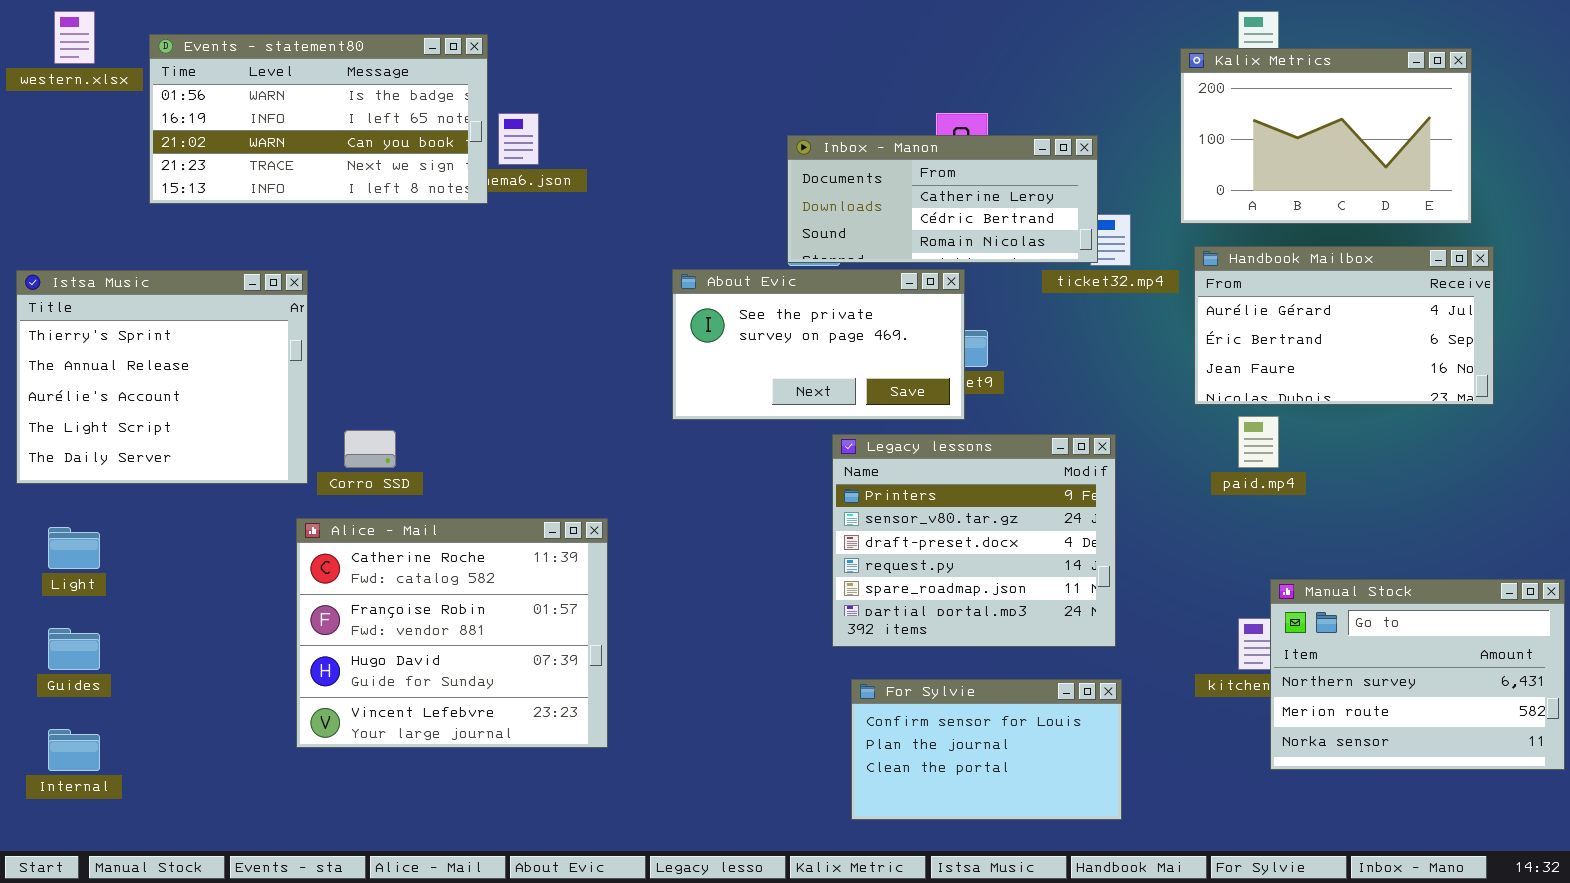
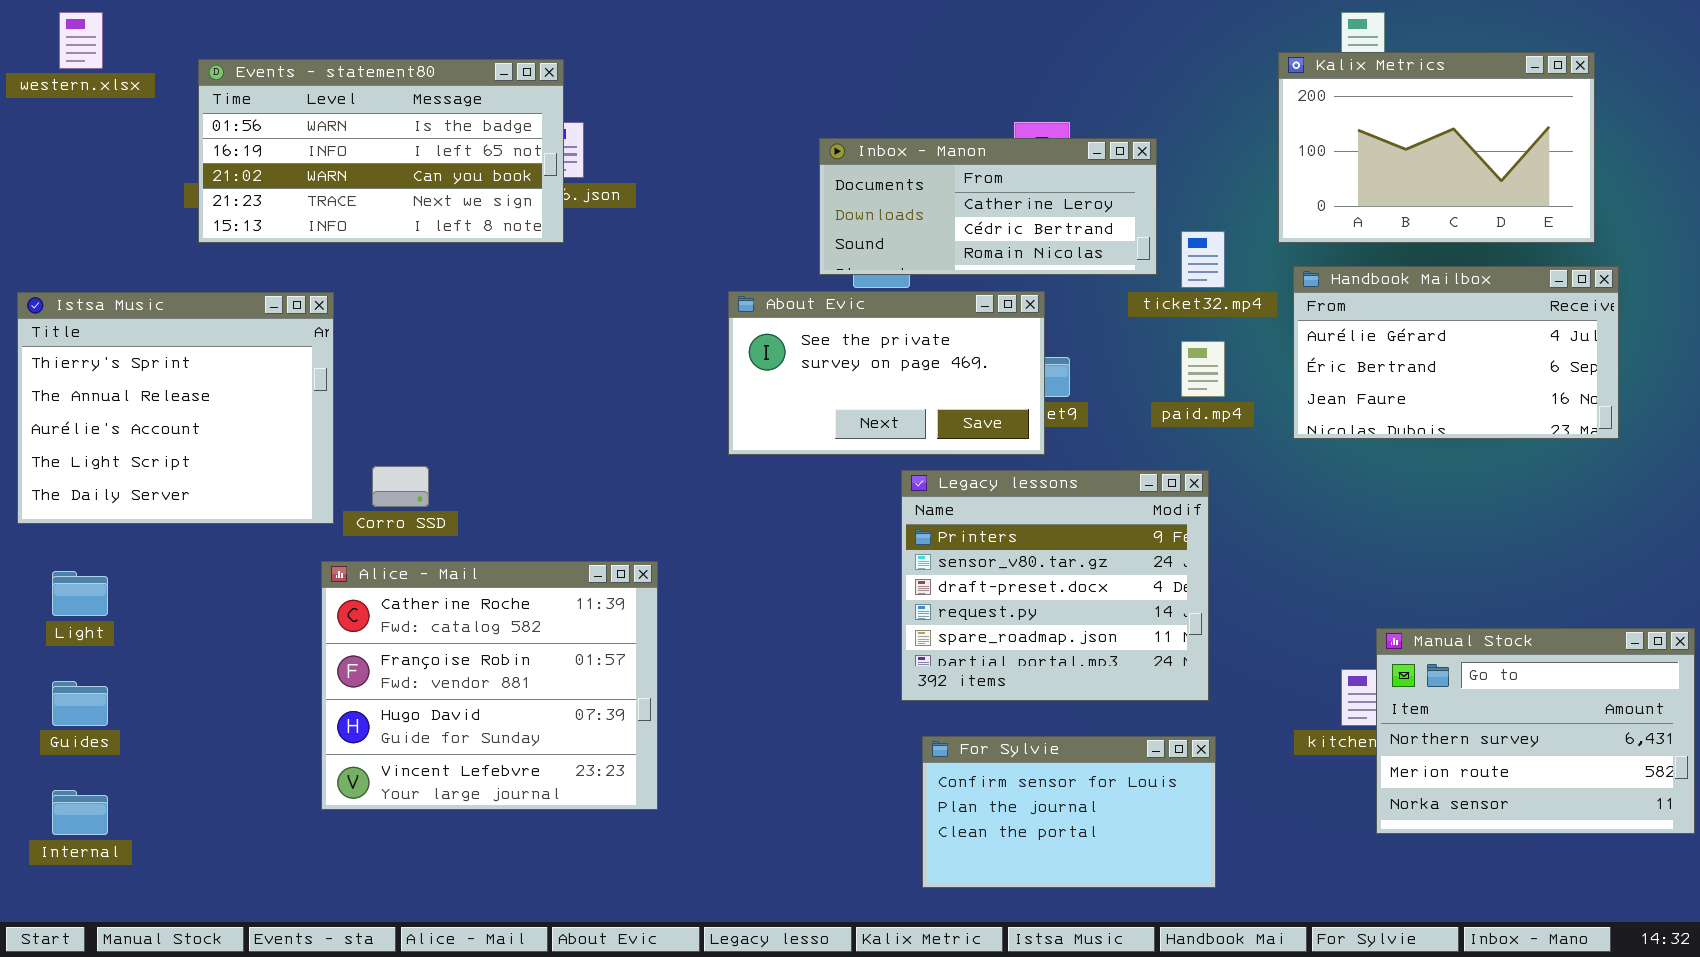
Events - statement80: [149,34,488,204] -> [198,59,564,243], moved
Inbox - Manon: [787,135,1098,263] -> [819,138,1157,275], moved
paid.mp4: [1238,416,1279,468] -> [1181,341,1225,397], moved

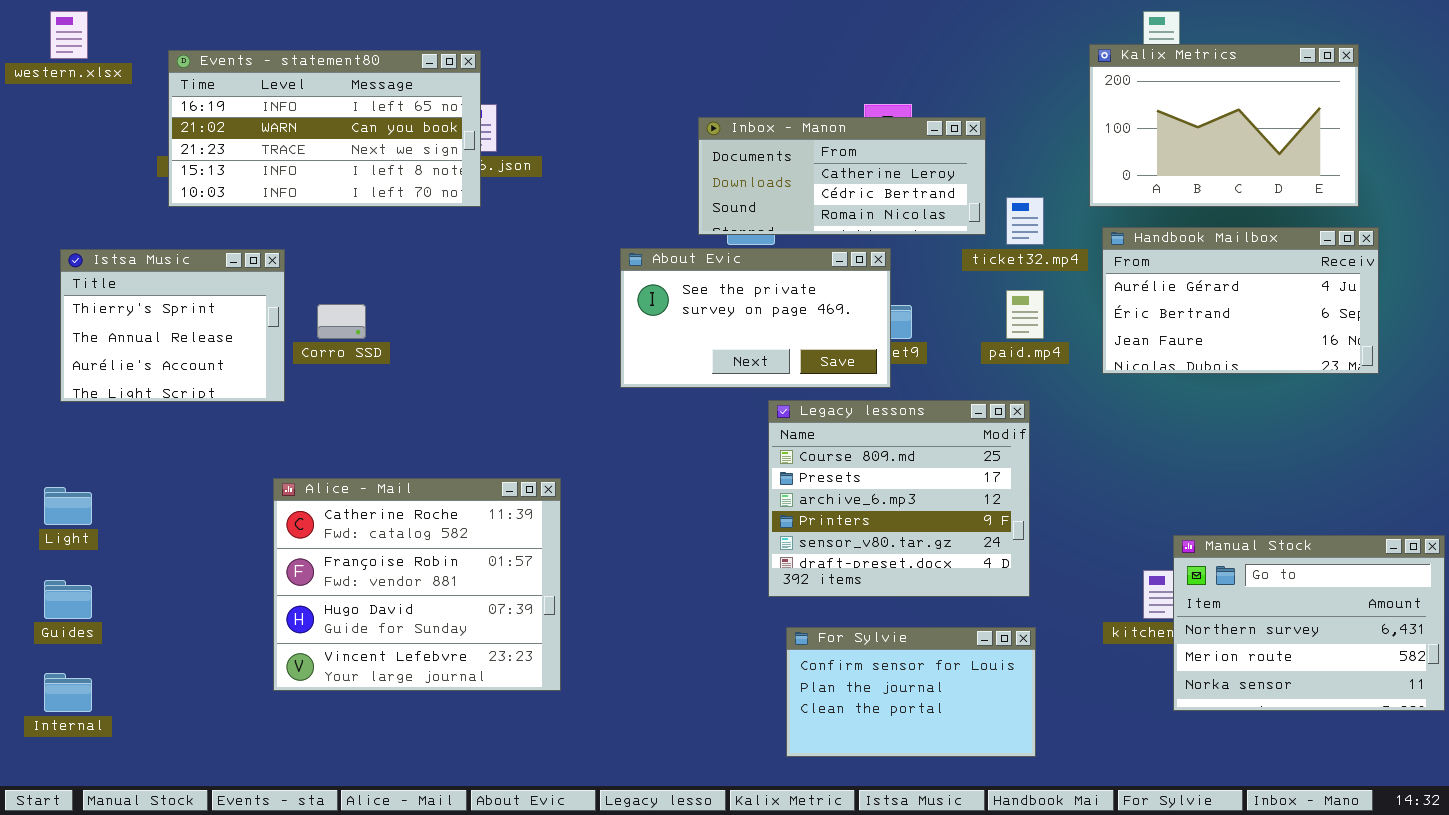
Events - statement80: [198,59,564,243] -> [168,50,481,207], scrolled down 1 row
Istsa Music: [17,292,334,524] -> [60,249,285,402], resized
Corro SSD: [372,466,429,507] -> [317,304,366,339], moved
Legacy lessons: [901,470,1209,701] -> [768,400,1030,597], scrolled up 3 rows

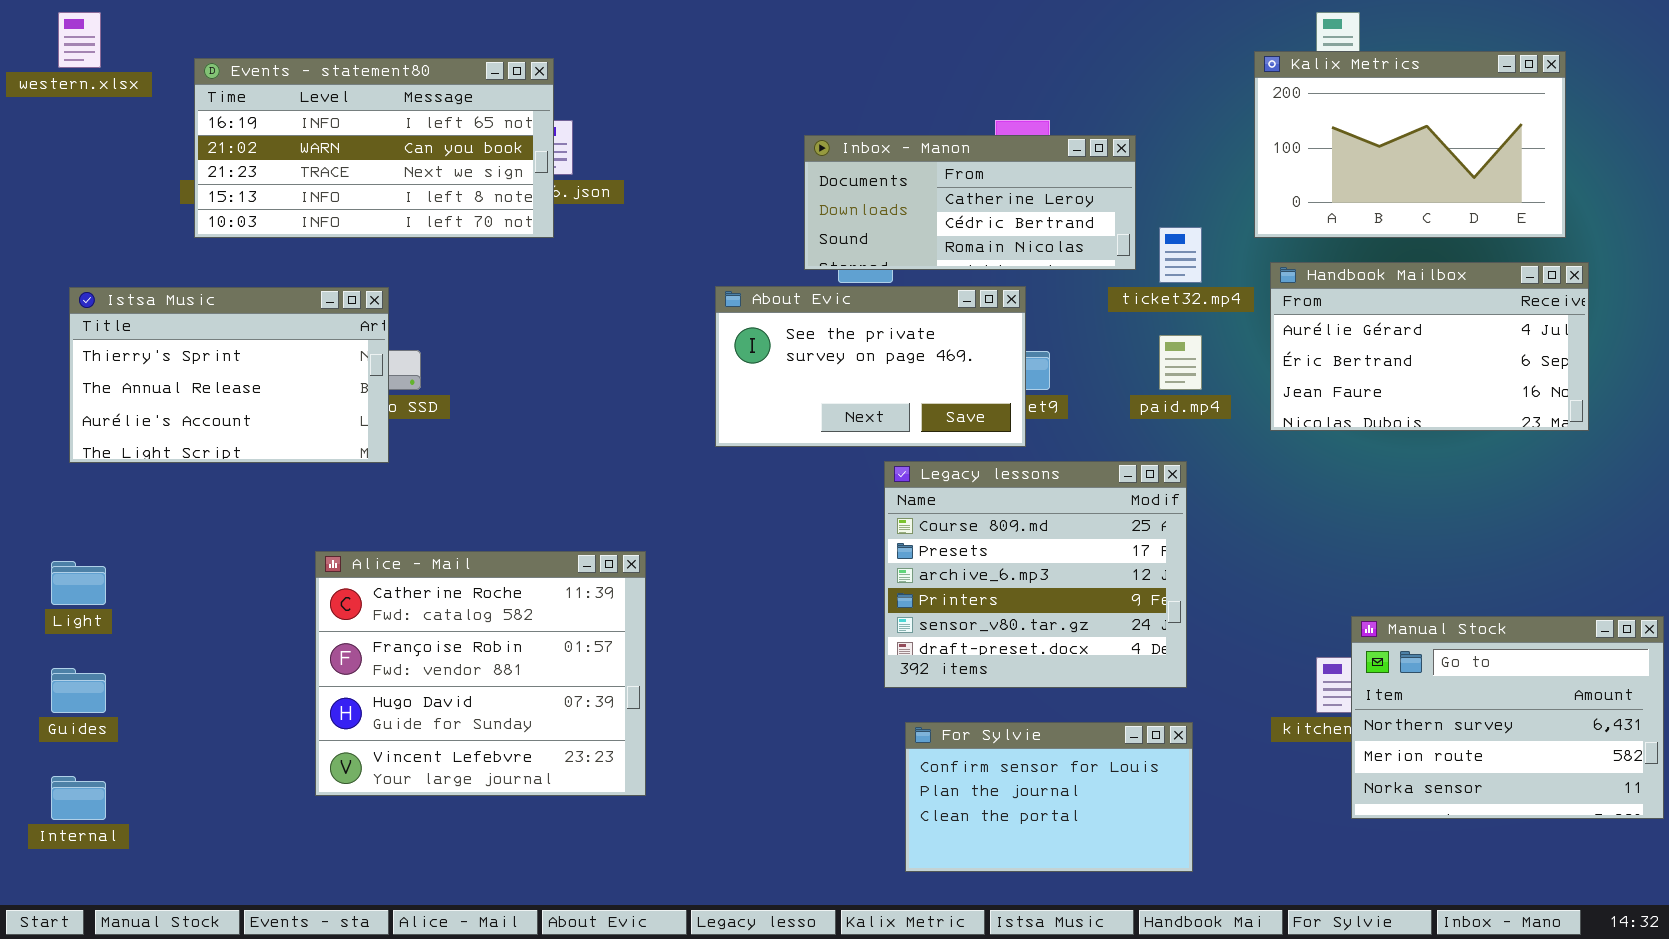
Istsa Music: [60,249,285,402] -> [69,287,389,463], resized

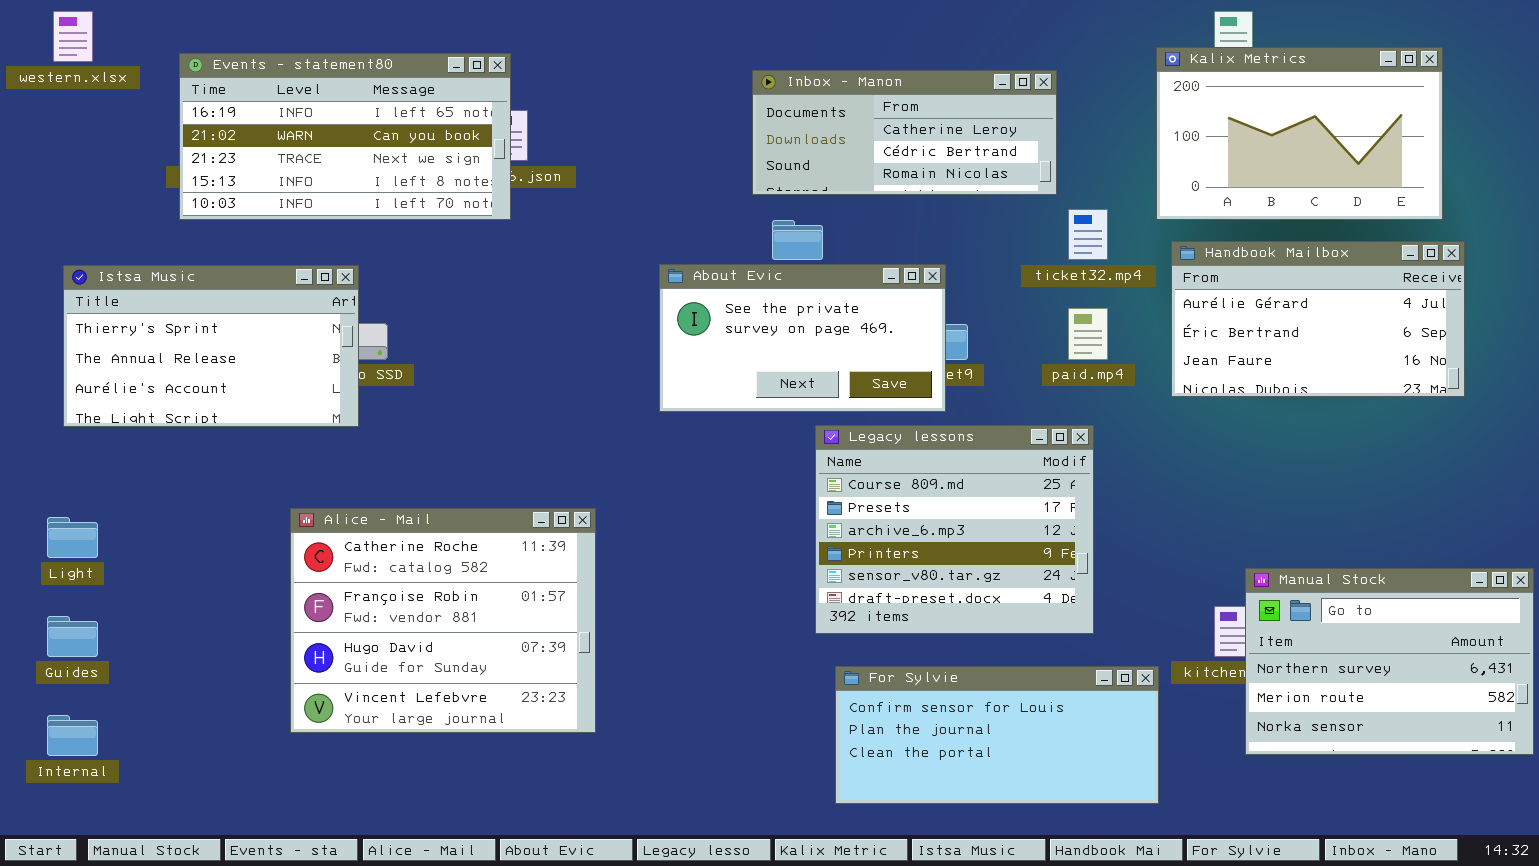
Inbox - Manon: [804,135,1136,270] -> [752,70,1057,195], moved
For Sylvie: [905,722,1193,872] -> [835,666,1159,804], resized

